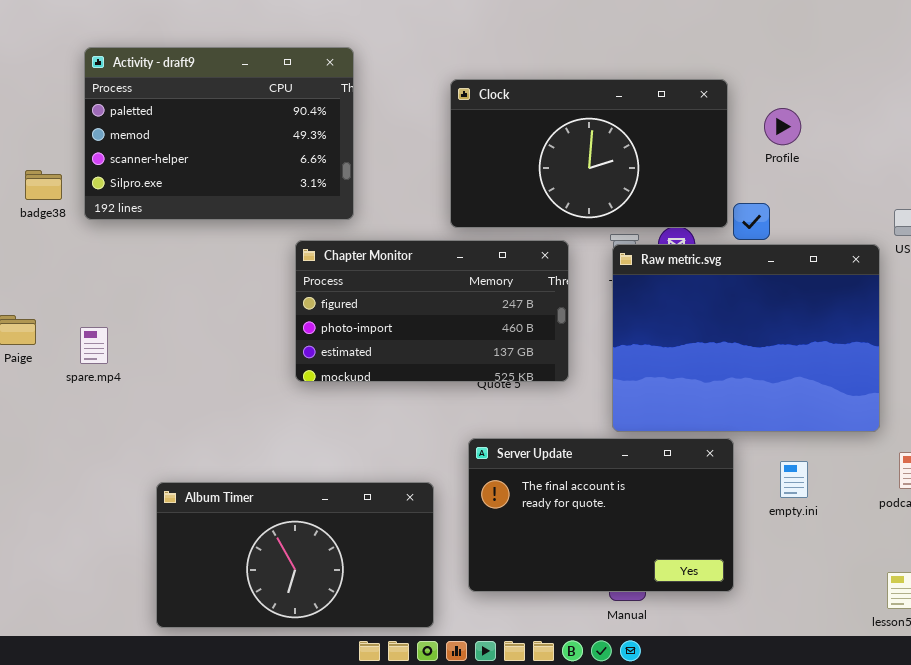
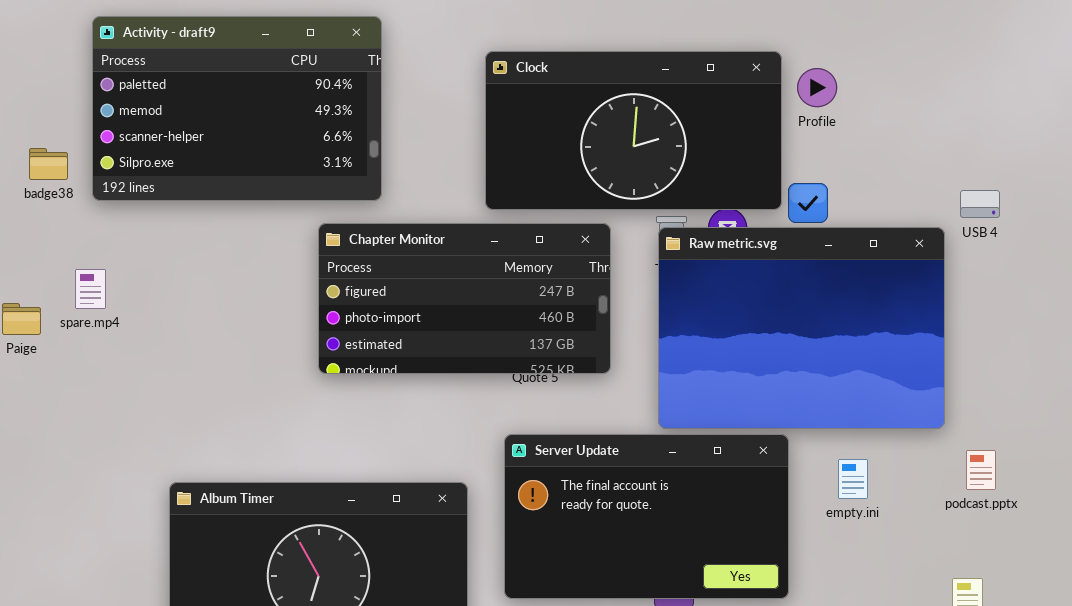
Profile: [764,108,801,145] -> [797,68,837,107], moved
spare.mp4: [80,327,108,364] -> [75,269,106,309], moved

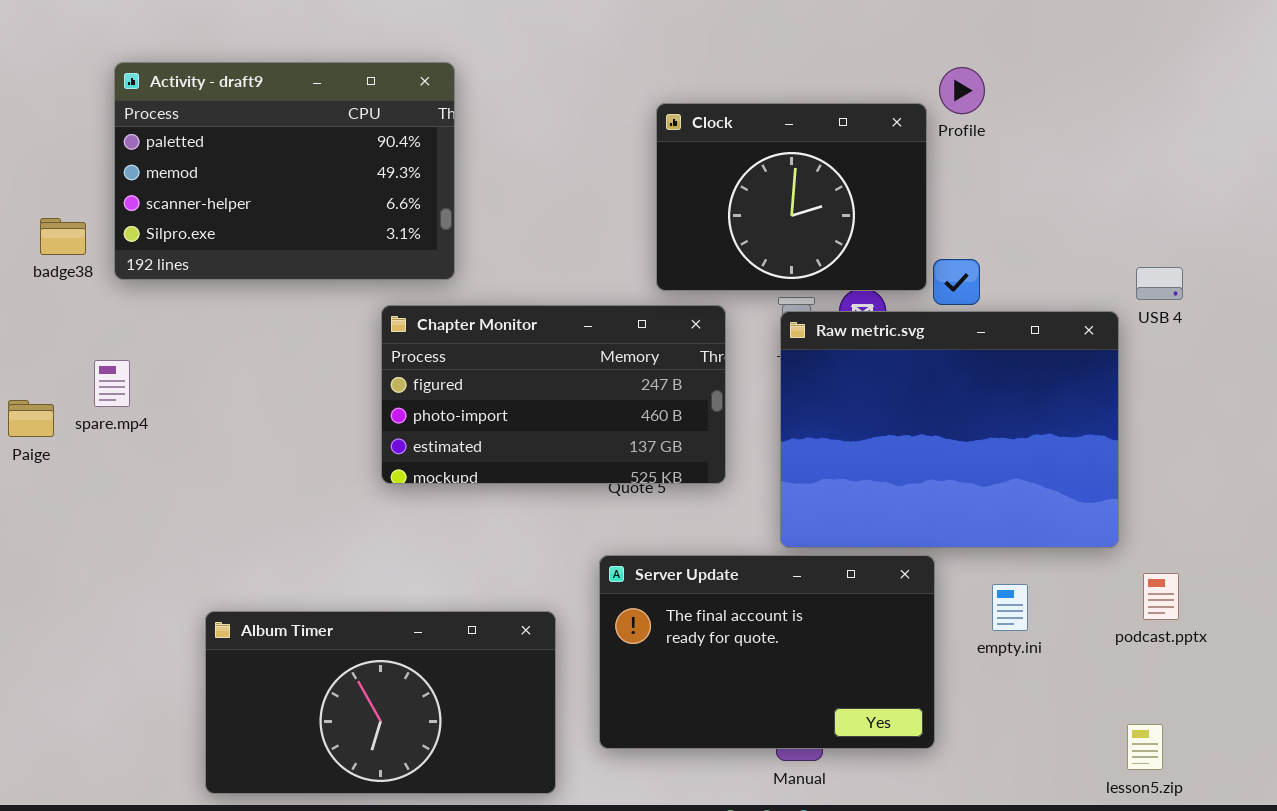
Clock: [485,51,782,210] -> [656,103,927,291], resized
Profile: [797,68,837,107] -> [939,67,985,114], moved

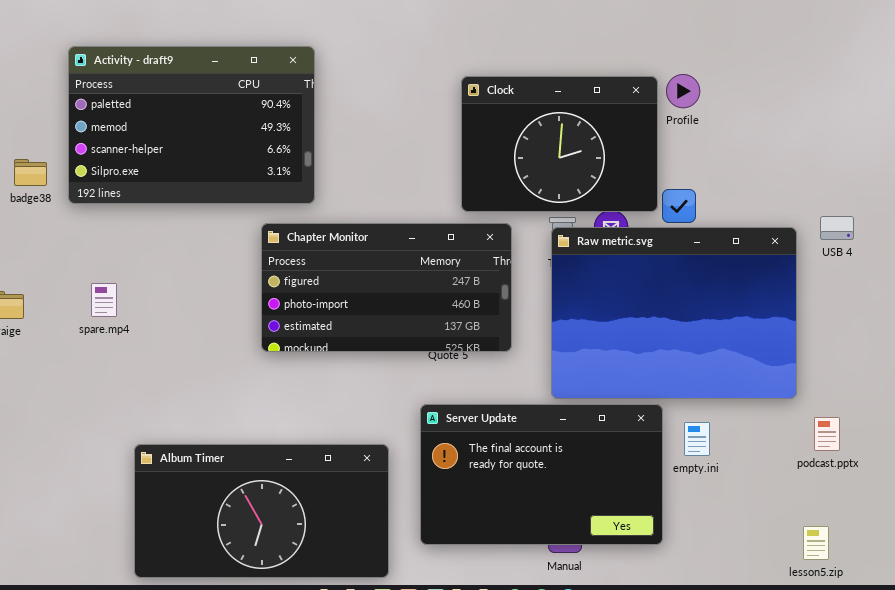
Profile: [939,67,985,114] -> [666,74,700,108], moved
USB 4: [1136,267,1183,300] -> [820,216,854,240], moved
spare.mp4: [94,360,130,407] -> [91,283,117,317], moved
empty.ini: [992,584,1028,631] -> [684,422,710,456], moved

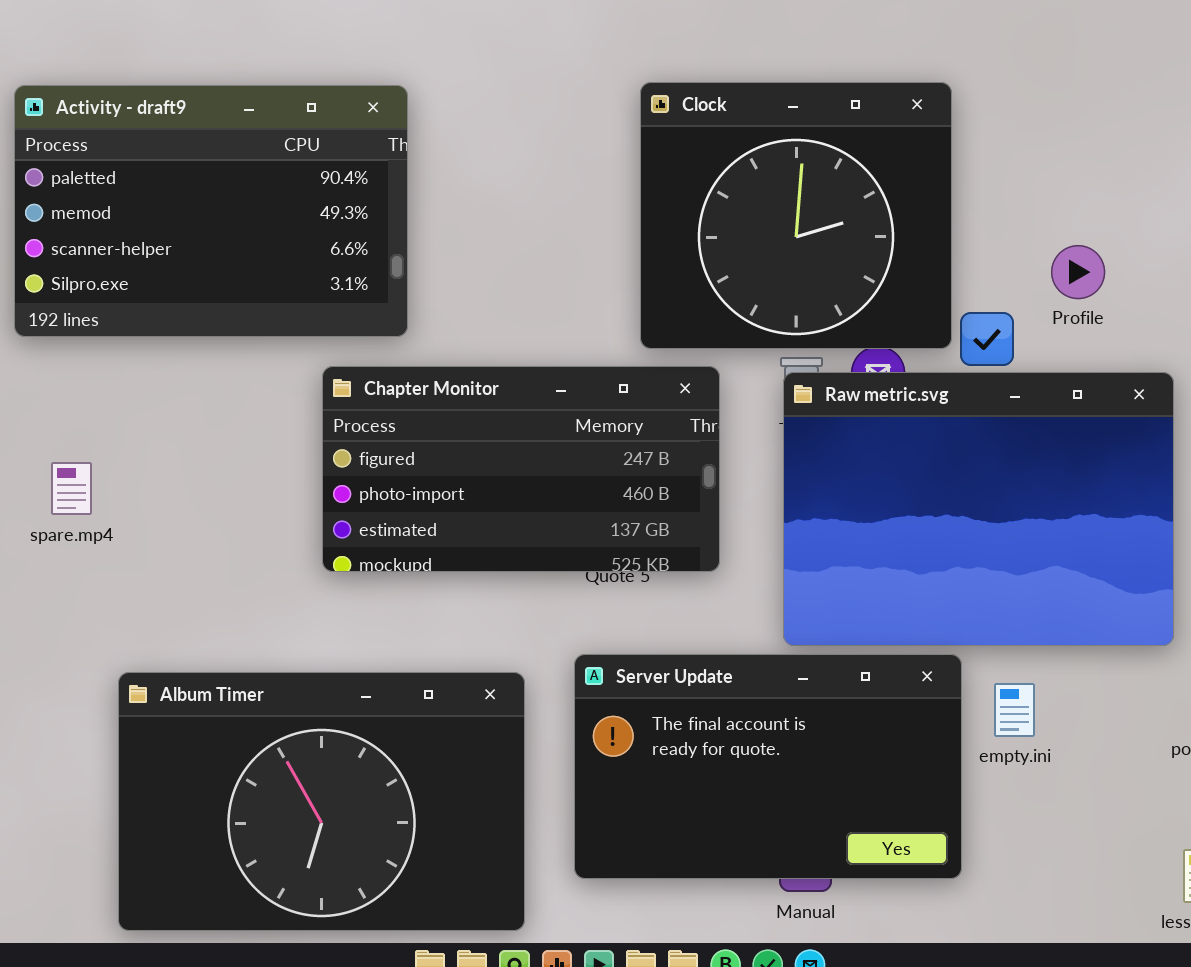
Profile: [666,74,700,108] -> [1051,245,1105,299], moved
Clock: [461,76,658,212] -> [640,82,952,349], resized
Album Timer: [134,444,389,578] -> [118,672,525,931], resized

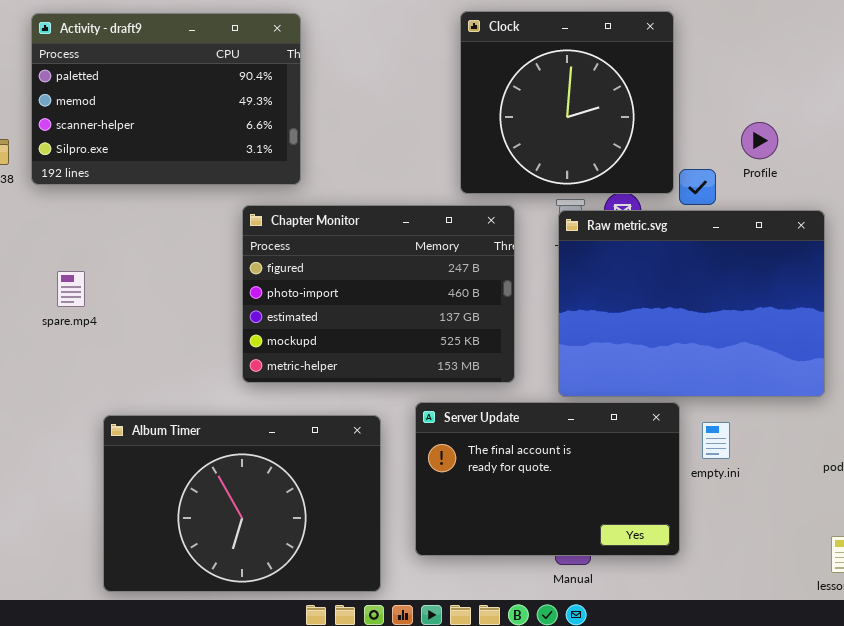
Chapter Monitor: [322,366,720,572] -> [242,205,515,383], resized

